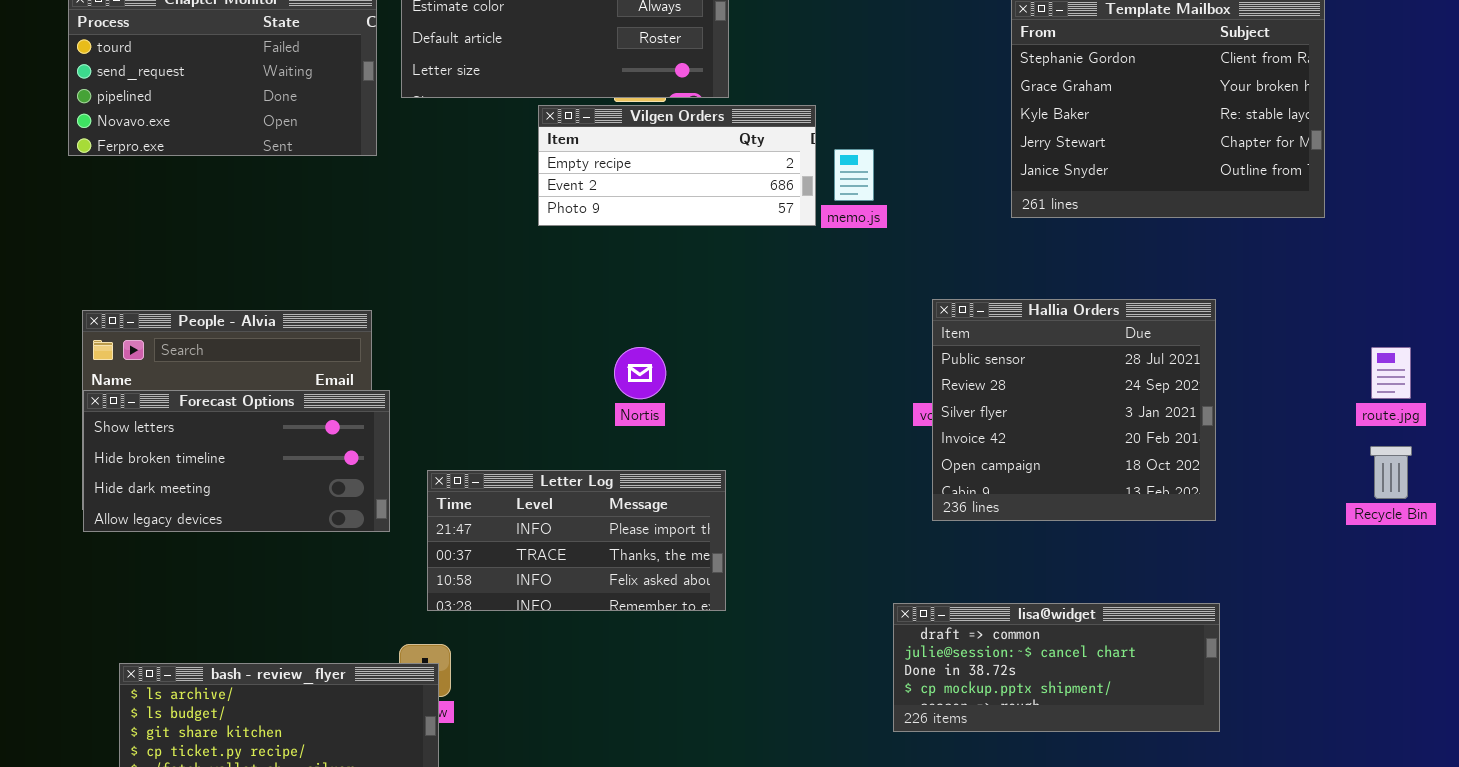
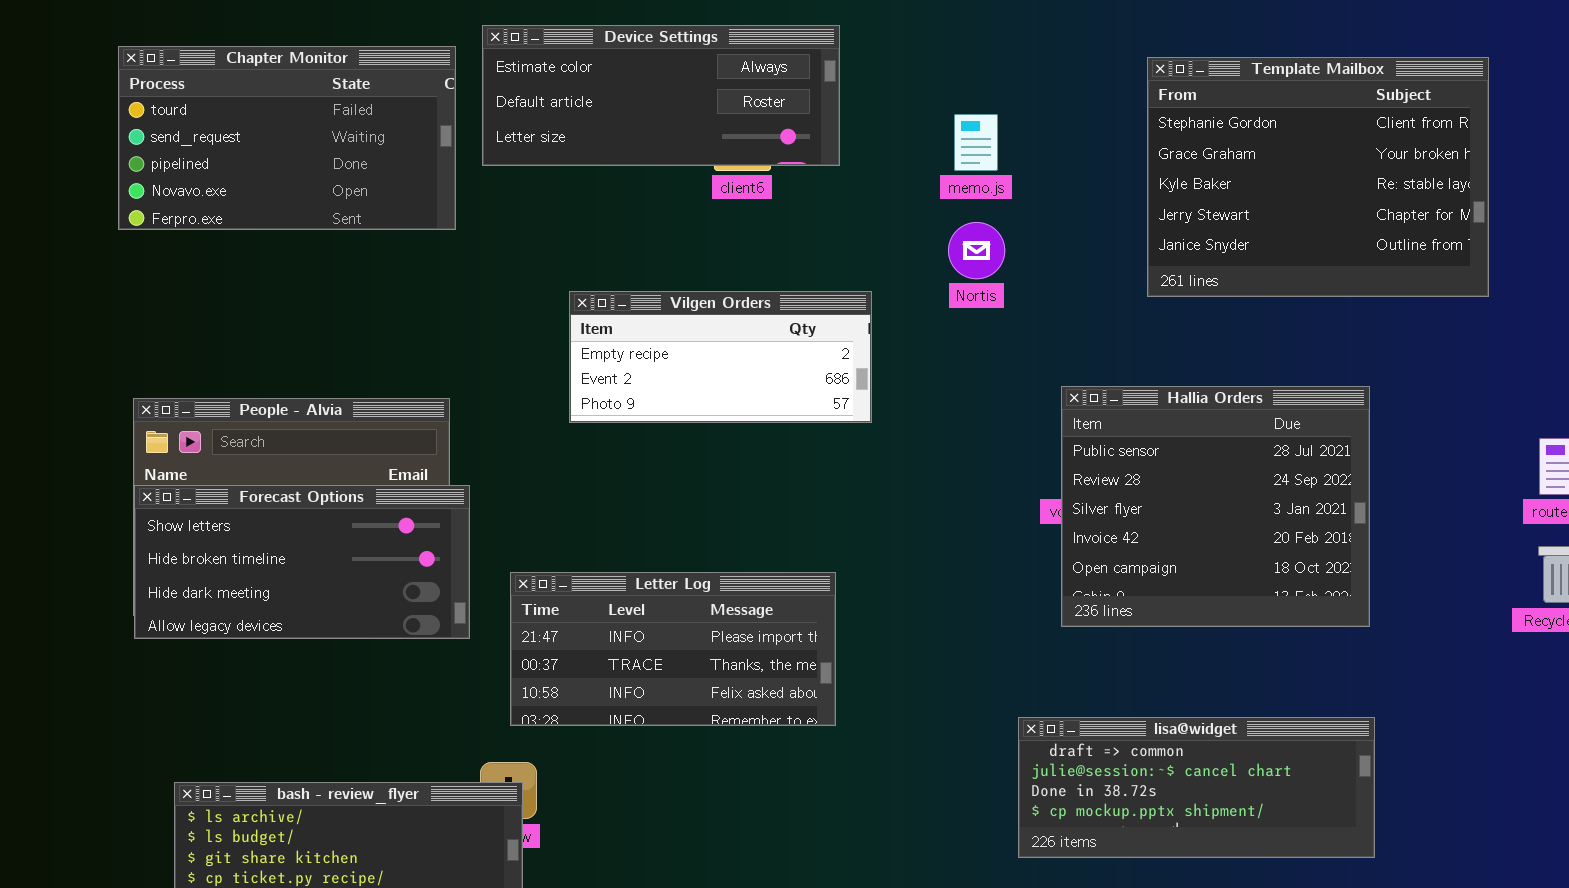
Vilgen Orders: [538,105,816,226] -> [569,291,872,423], moved
memo.js: [834,149,874,201] -> [954,114,998,171], moved
Nortis: [614,347,666,399] -> [948,222,1005,279], moved

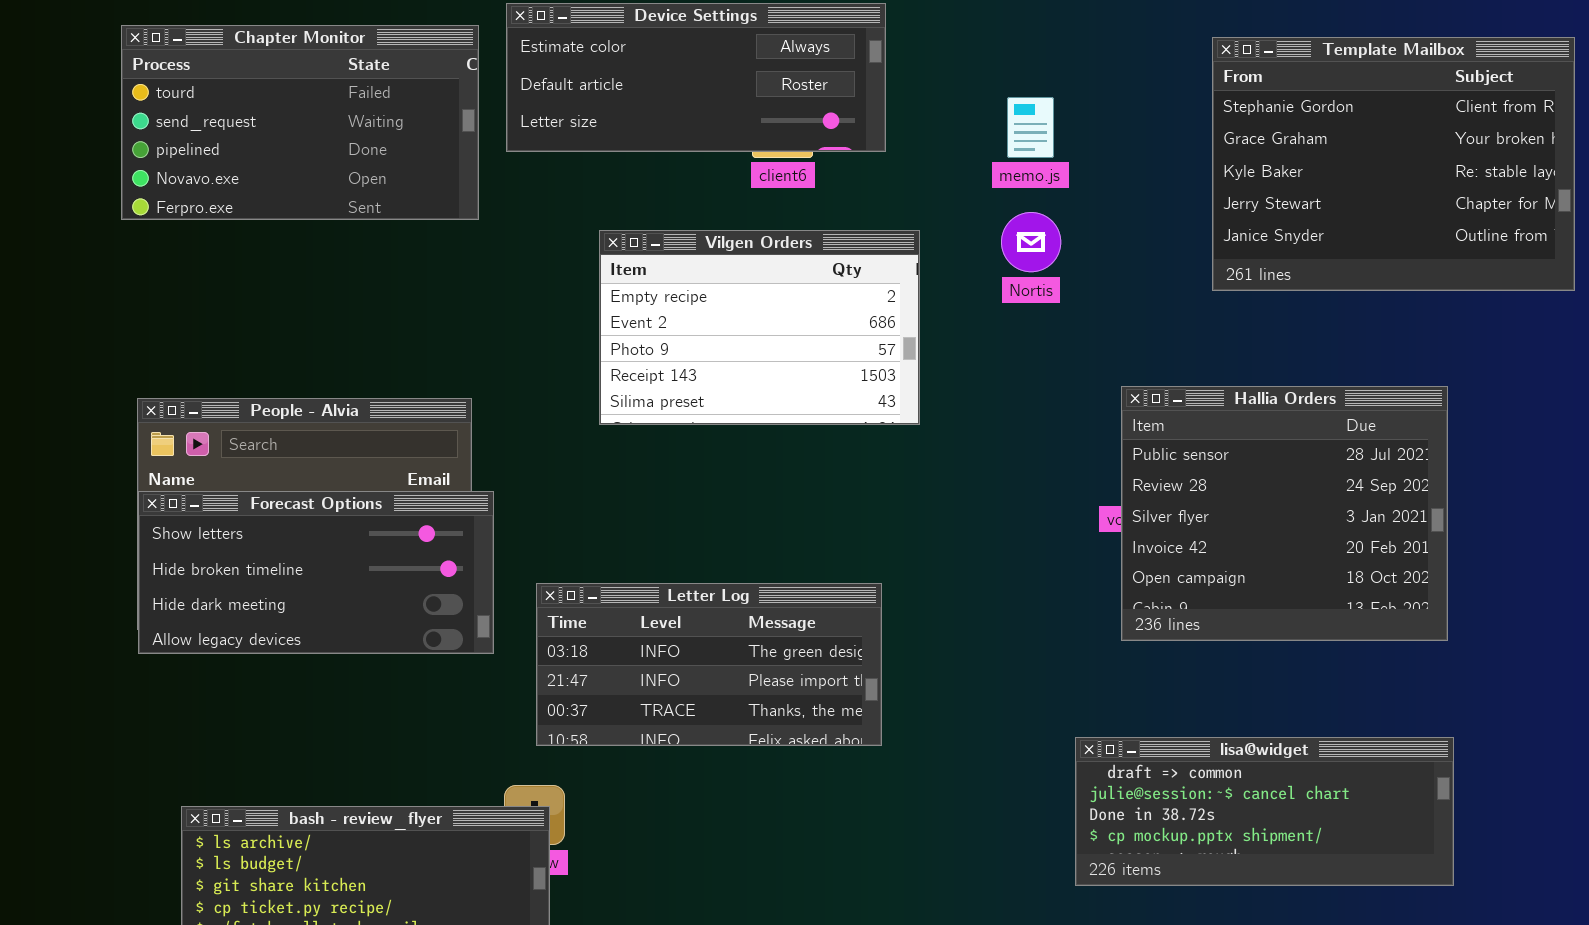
Vilgen Orders: [569,291,872,423] -> [599,230,920,425], resized
Letter Log: [510,572,836,726] -> [536,583,882,746], scrolled up 1 row

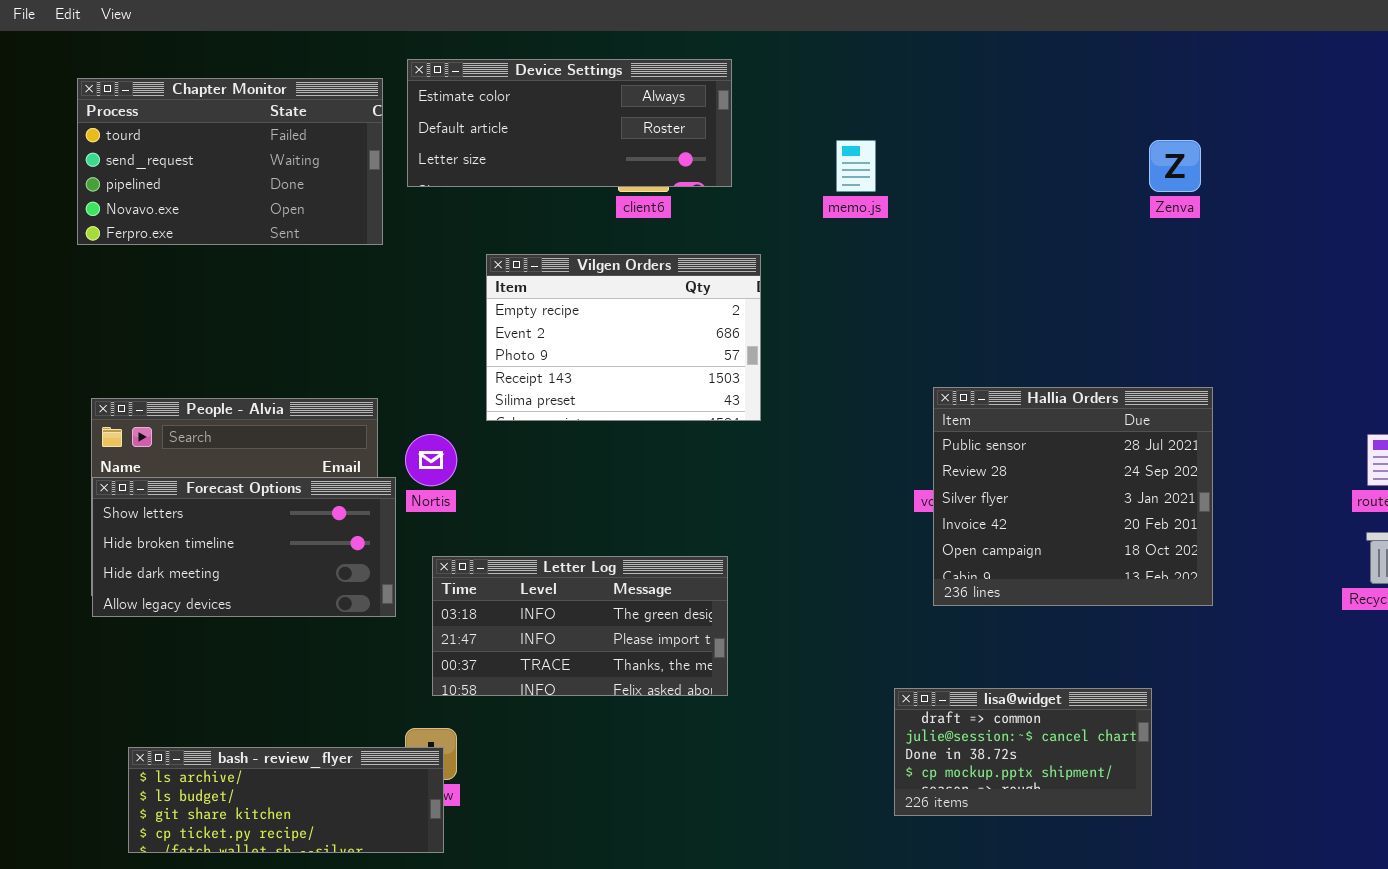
Template Mailbox: [1212,37,1575,291] -> none, closed
Nortis: [1001,212,1061,272] -> [405,434,457,486], moved
lisa@widget: [1075,737,1454,886] -> [894,688,1152,816], resized

